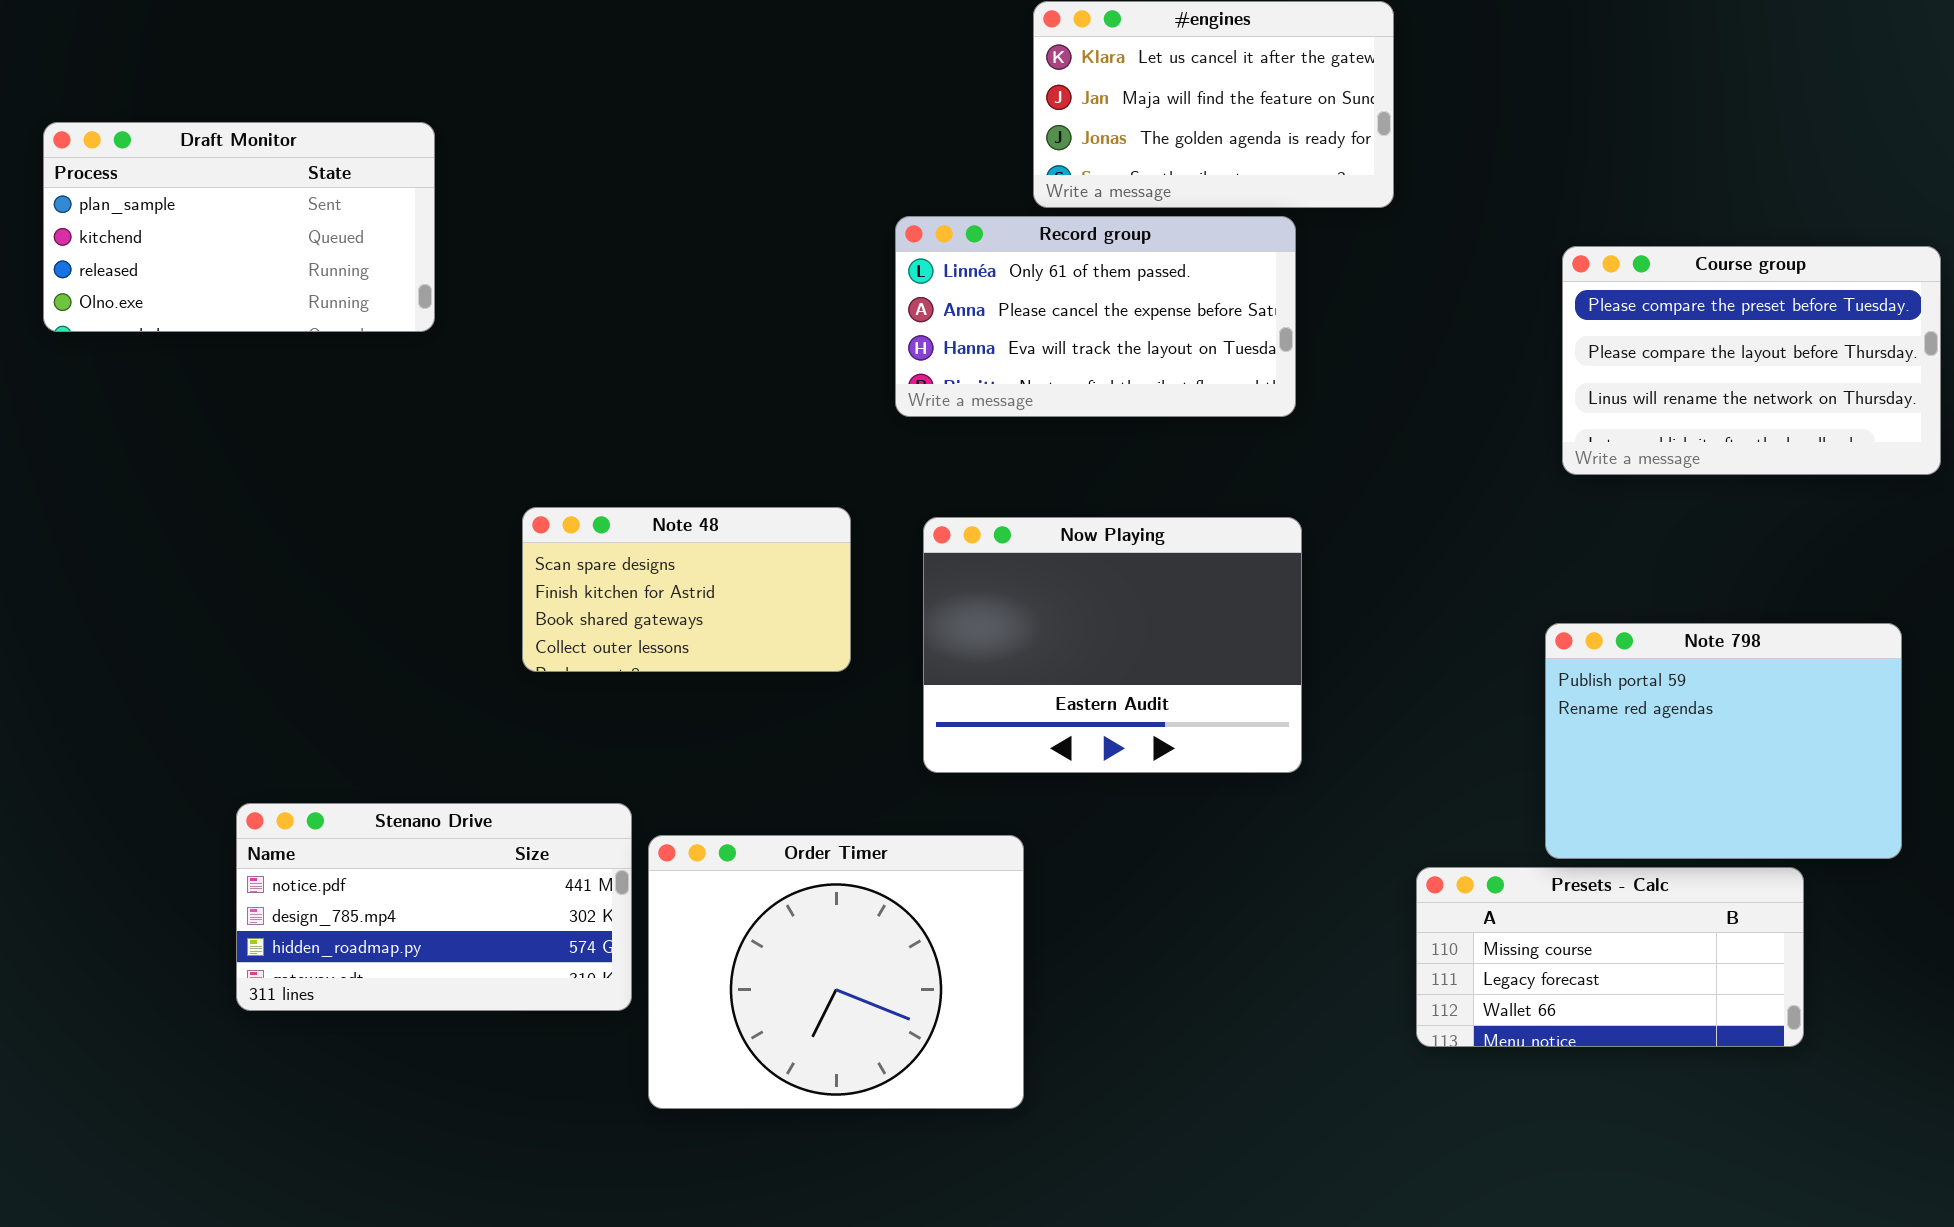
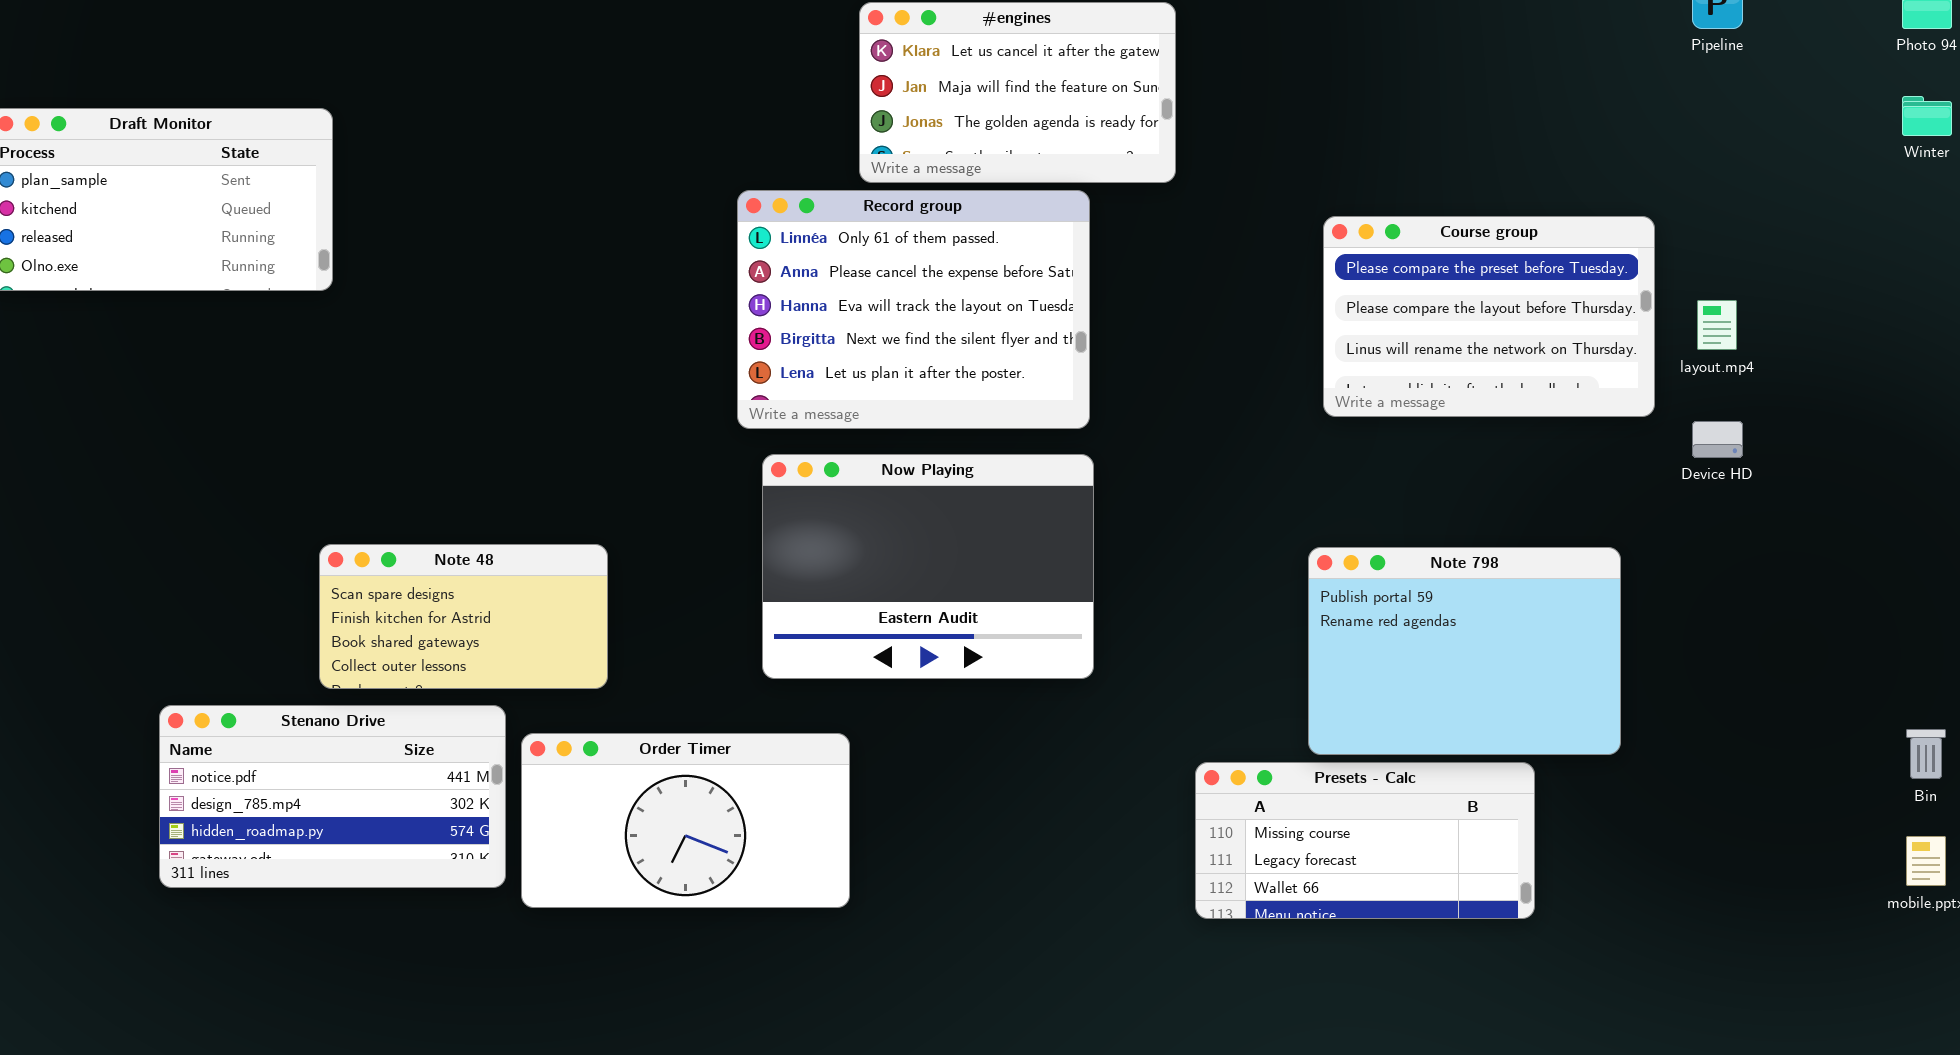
Record group: [895,216,1296,417] -> [737,190,1090,429], resized
Note 48: [522,507,851,672] -> [319,544,608,689], moved
Order Timer: [648,835,1024,1109] -> [521,733,850,908], resized

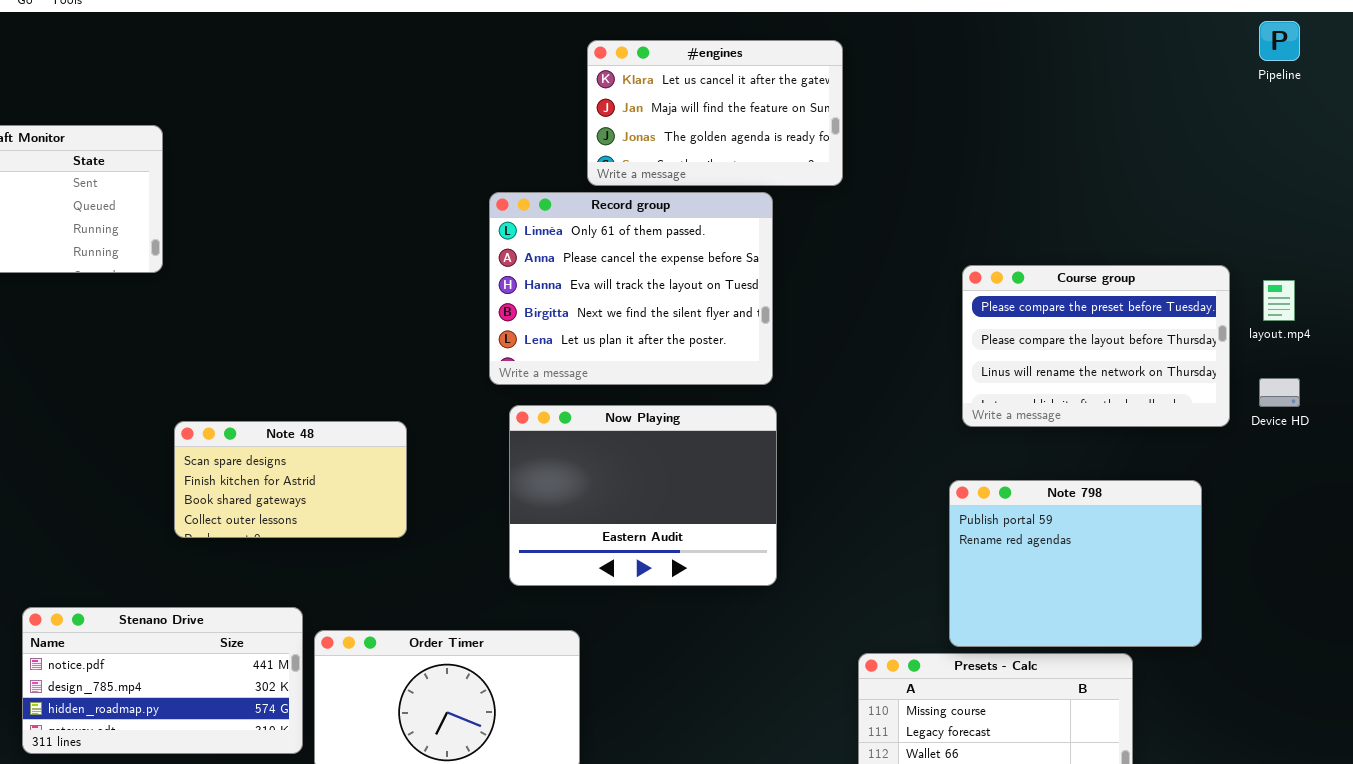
Course group: [1323,216,1655,417] -> [962,265,1230,427], moved
Note 48: [319,544,608,689] -> [174,421,407,538], moved

